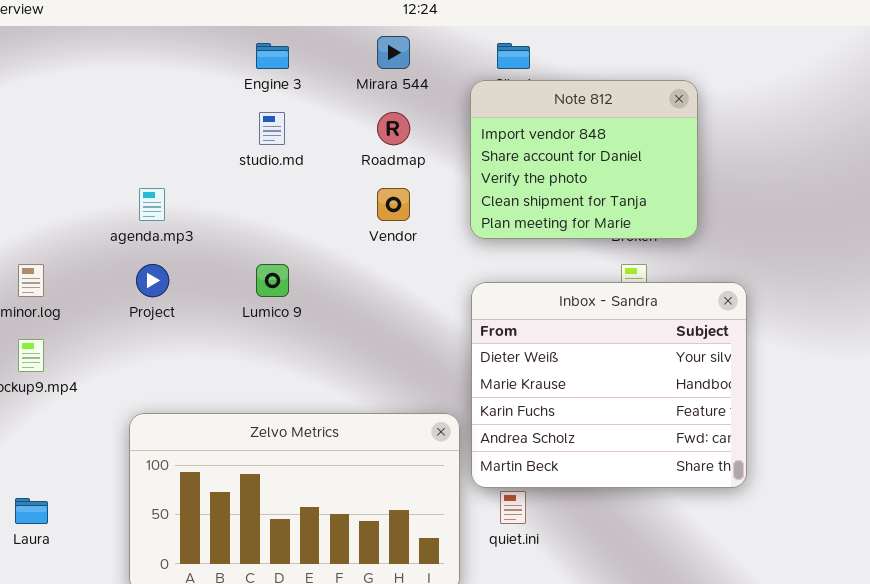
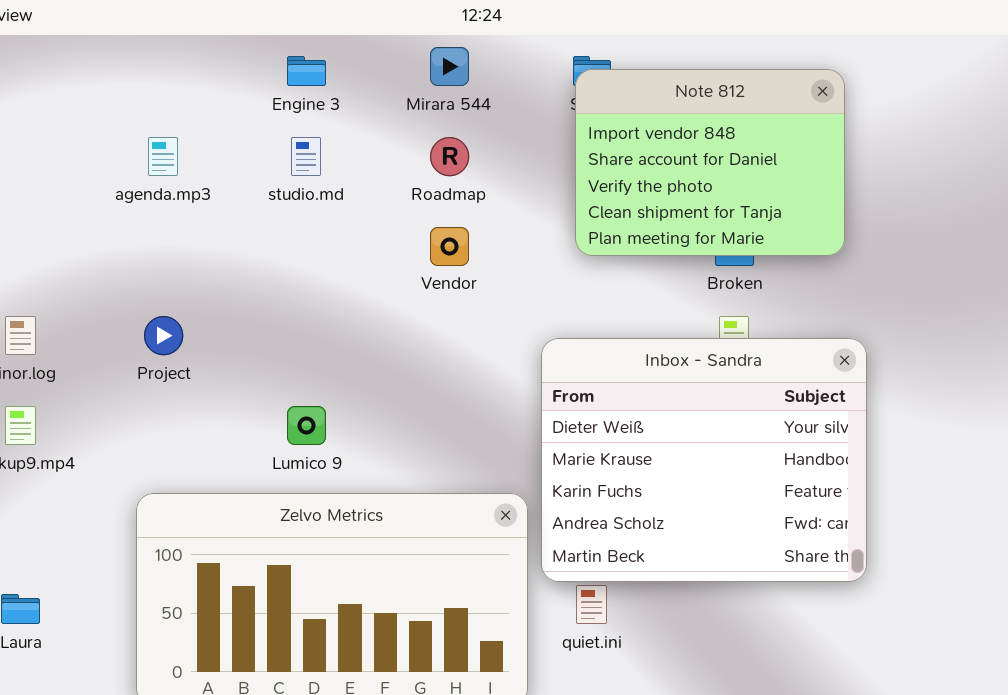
Note 812: [470,80,698,239] -> [575,69,845,256], moved
agenda.mp3: [139,188,165,221] -> [148,137,178,176], moved
Lumico 9: [256,264,289,297] -> [287,406,326,445], moved

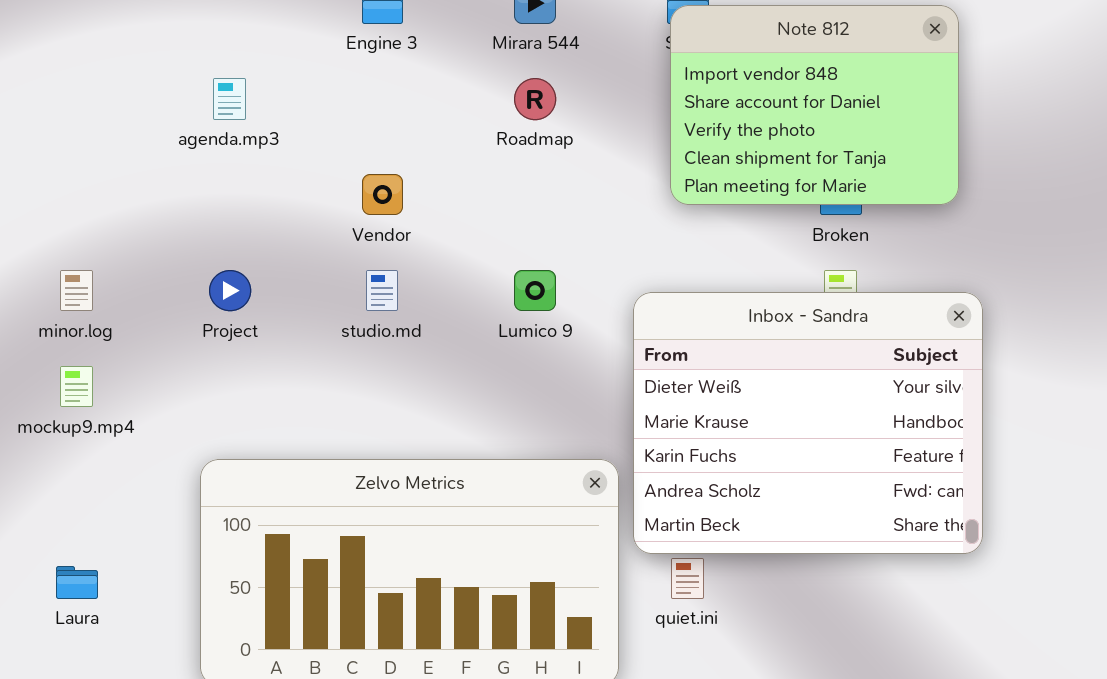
studio.md: [291,137,321,176] -> [366,270,398,311], moved
Vendor: [430,227,469,266] -> [362,174,403,215], moved
Lumico 9: [287,406,326,445] -> [514,270,556,311], moved

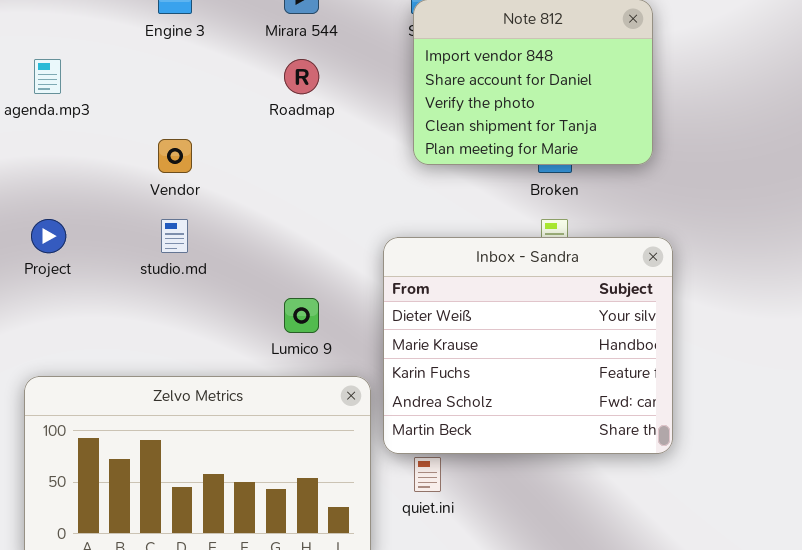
Lumico 9: [514,270,556,311] -> [284,298,319,333], moved

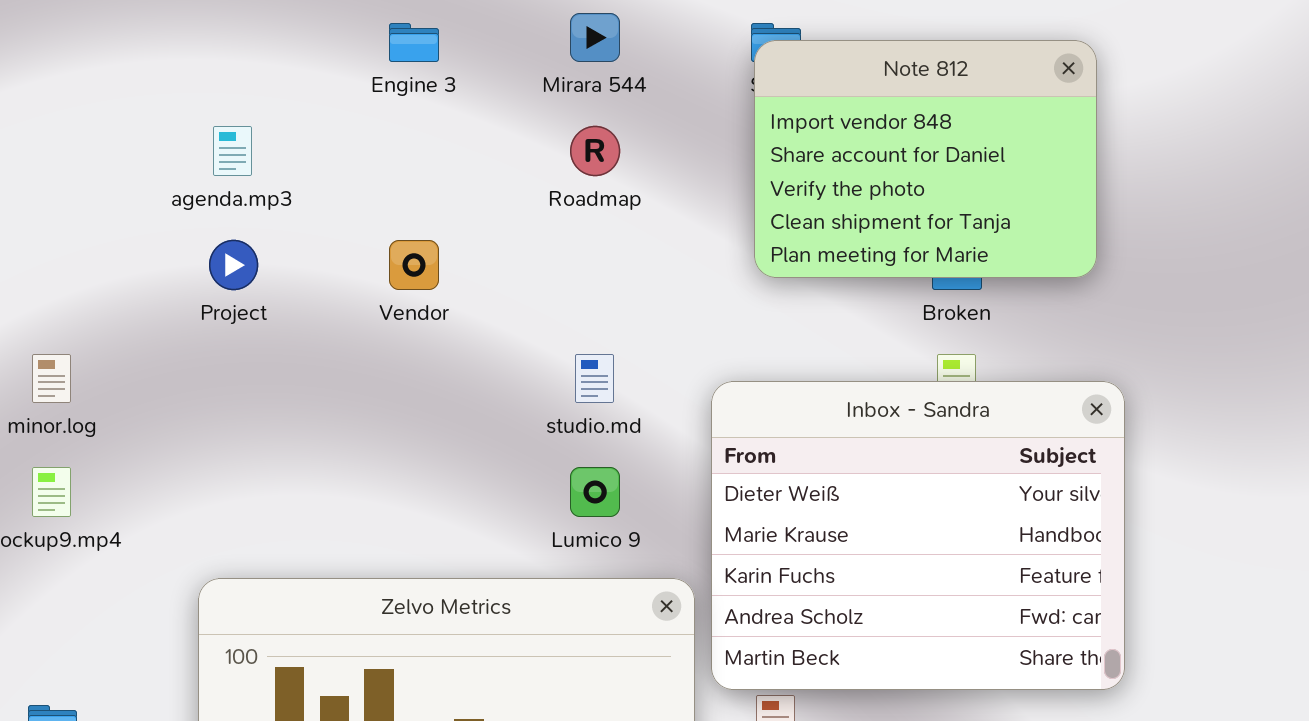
Project: [31,219,66,253] -> [209,240,258,290], moved
studio.md: [161,219,188,253] -> [575,354,614,403], moved

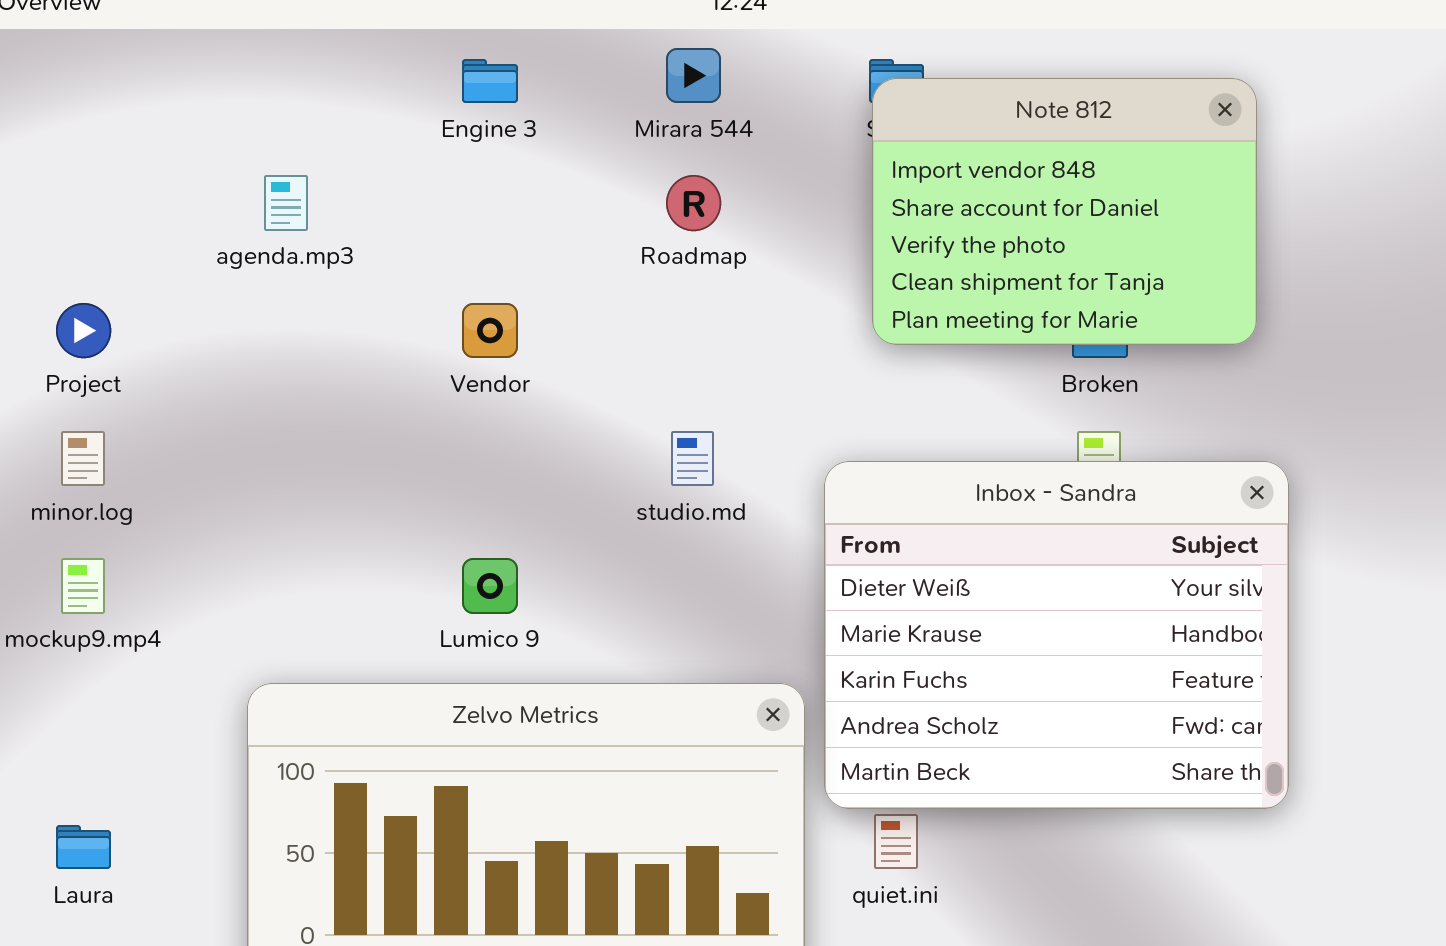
Project: [209,240,258,290] -> [56,303,111,358], moved
Lumico 9: [570,467,620,517] -> [462,558,518,614], moved

